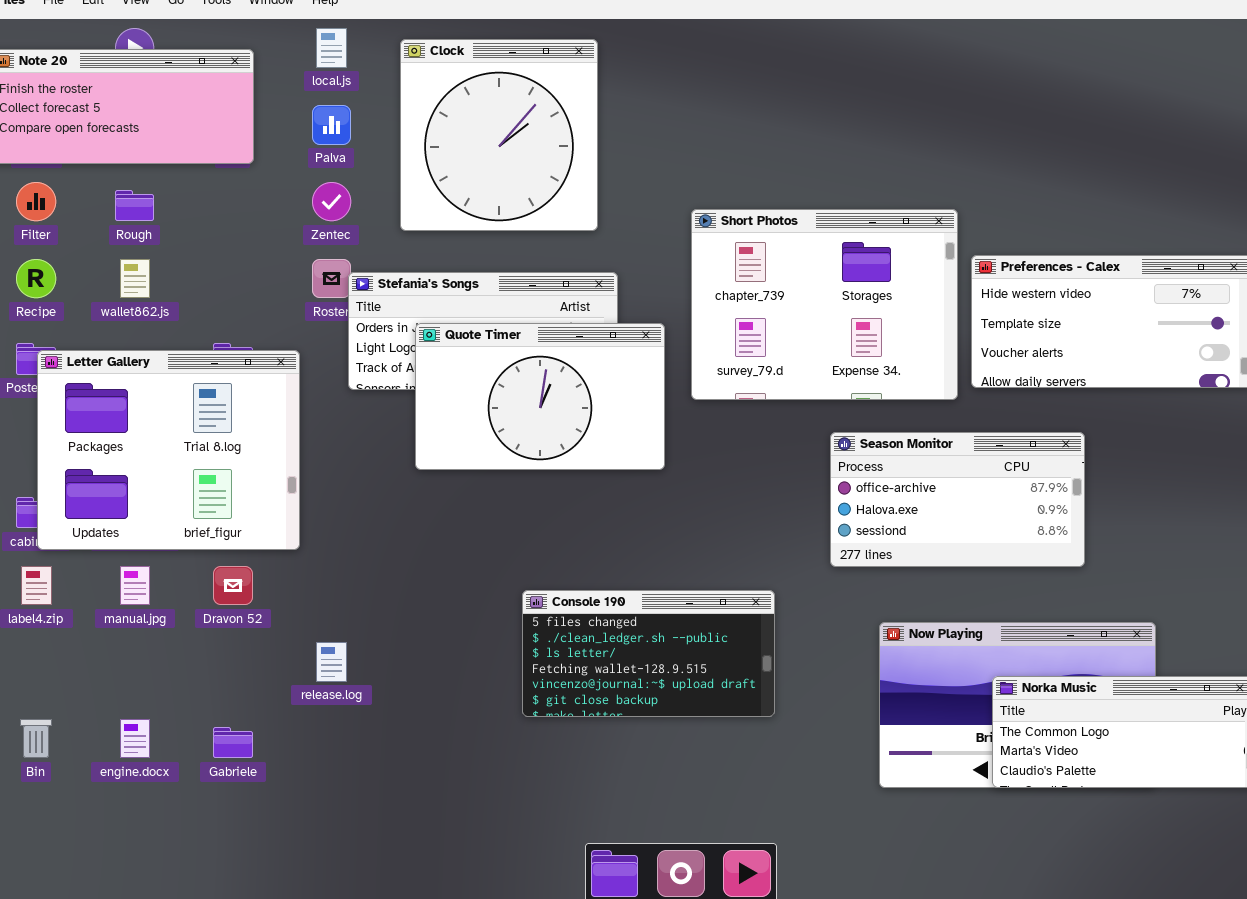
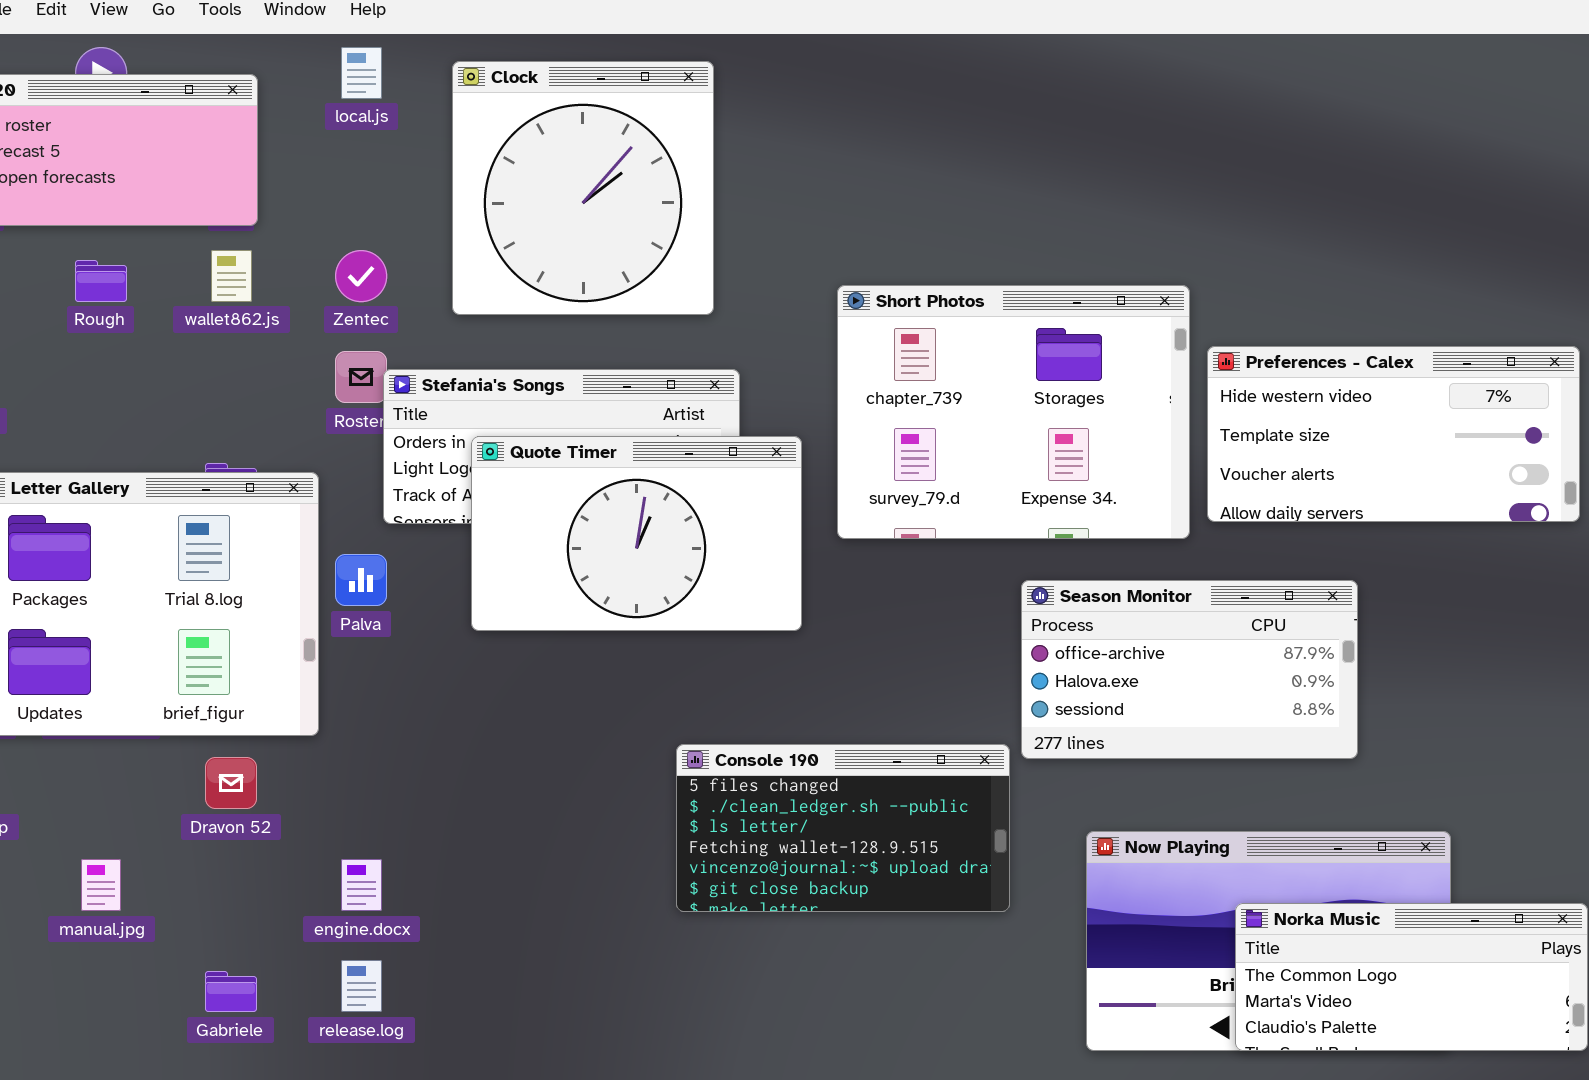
Palva: [312,105,351,145] -> [335,554,387,606], moved
wallet862.js: [120,259,150,298] -> [211,250,252,302], moved
manual.jpg: [120,566,150,605] -> [81,859,121,911], moved
Console 190: [522,590,775,717] -> [676,744,1010,912], moved
release.log: [316,642,347,682] -> [341,960,382,1012], moved
engine.docx: [120,719,150,758] -> [341,859,382,911], moved

